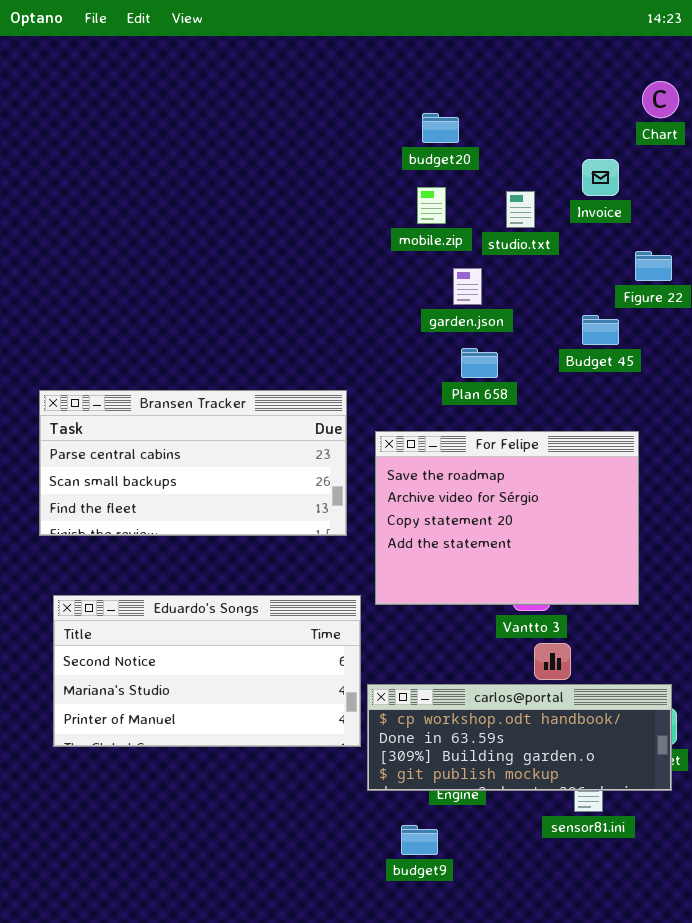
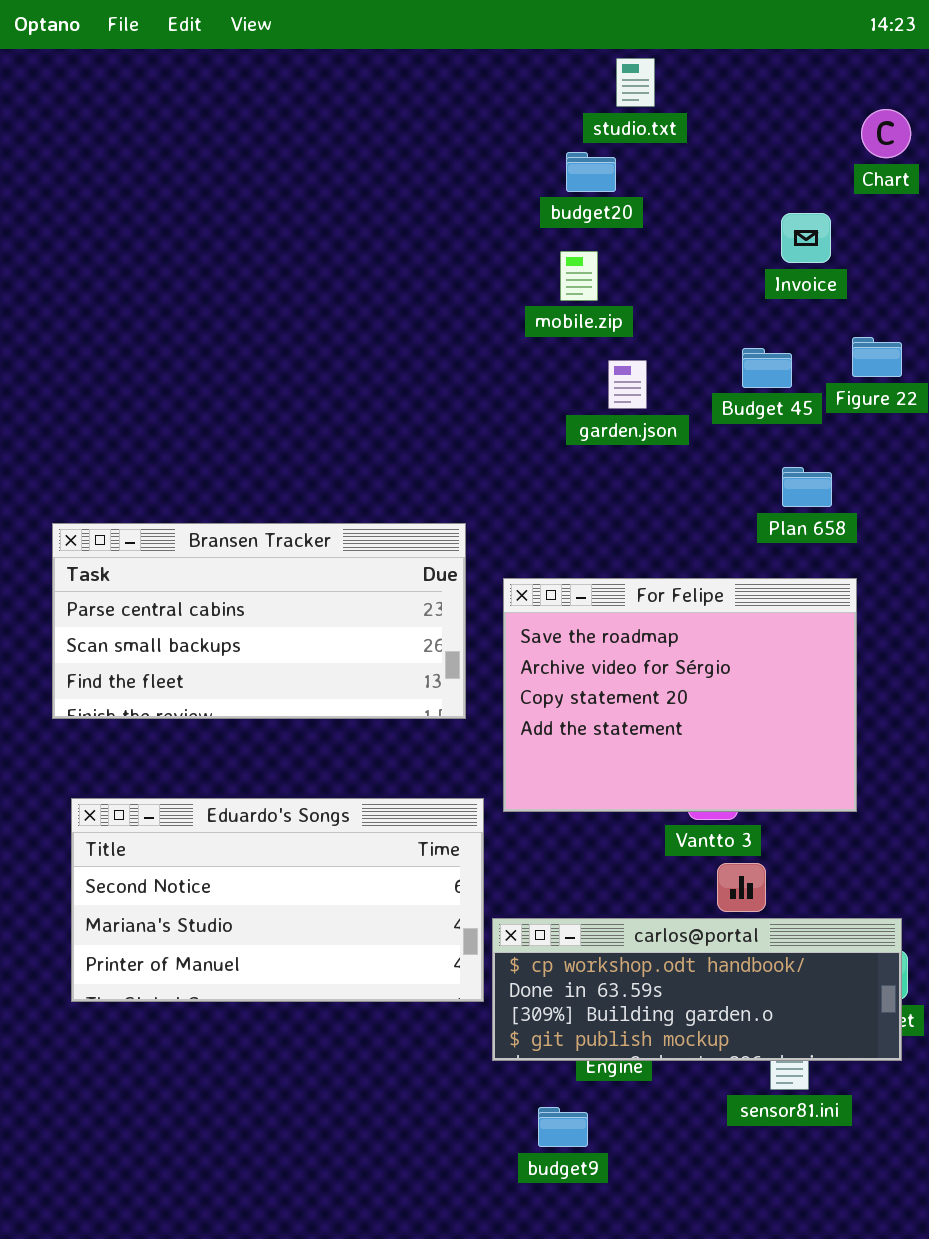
studio.txt: [506,191,535,228] -> [616,58,655,107], moved
Budget 45: [582,315,619,345] -> [742,348,792,388], moved
Plan 658: [461,348,498,378] -> [782,467,832,507], moved

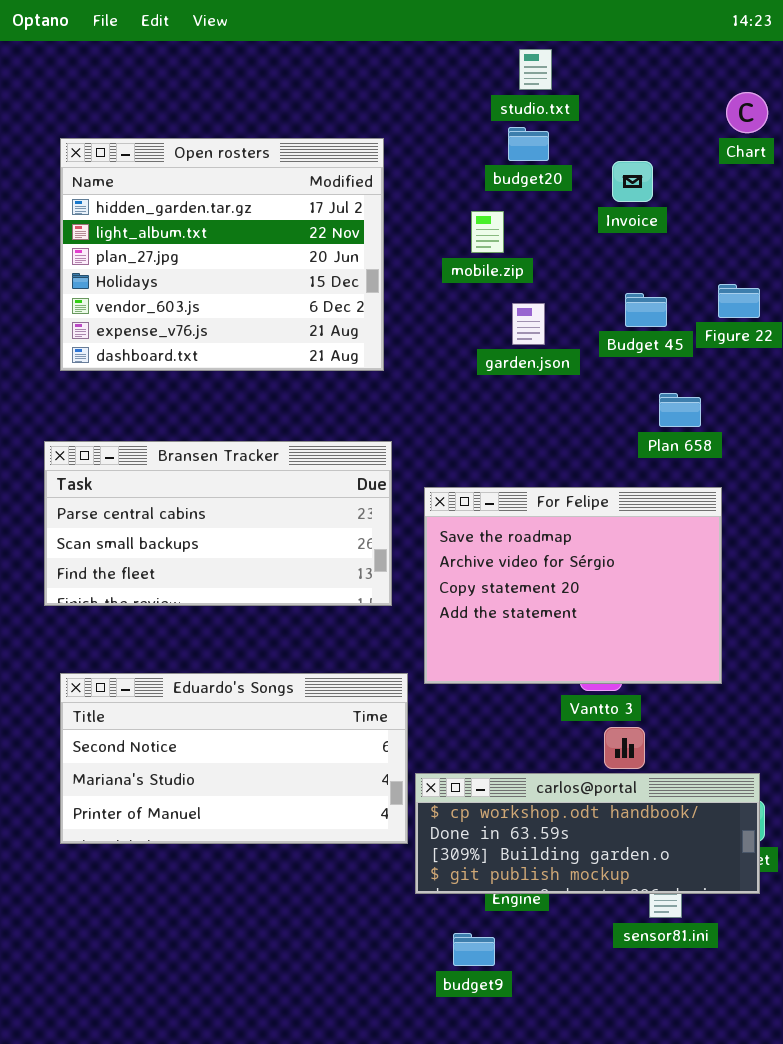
budget20: [566,152,616,192] -> [508,127,549,161], moved
Open rosters: none -> [60,138,384,371], opened
Invoice: [781,213,831,263] -> [612,161,653,202], moved

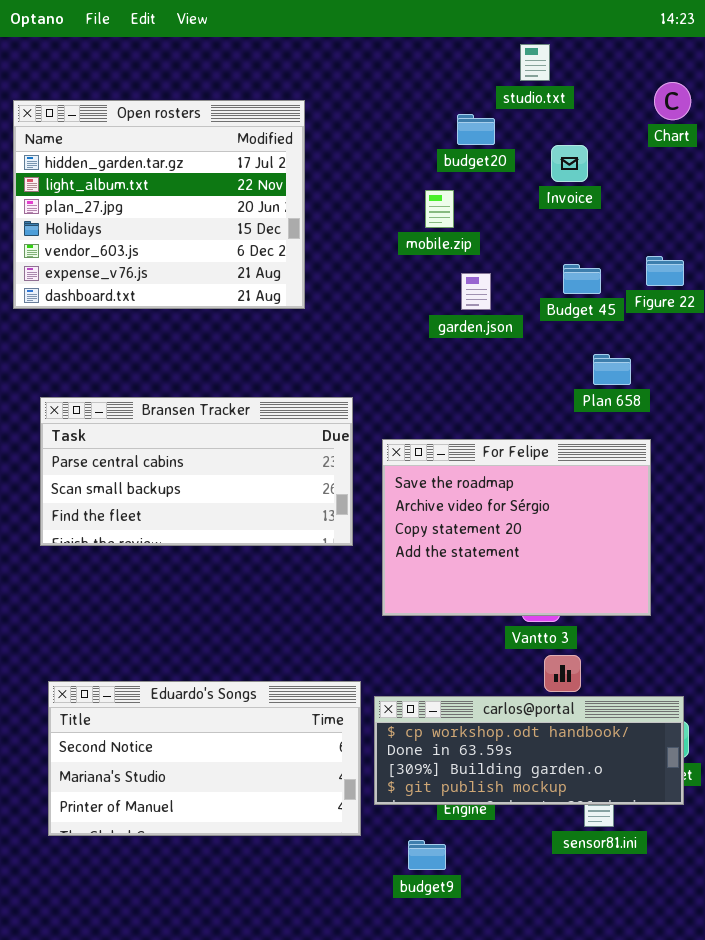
studio.txt: [519,49,552,90] -> [520,44,550,81], moved
Open rosters: [60,138,384,371] -> [13,100,305,309], moved
Eduardo's Songs: [60,673,408,844] -> [48,681,361,836], moved

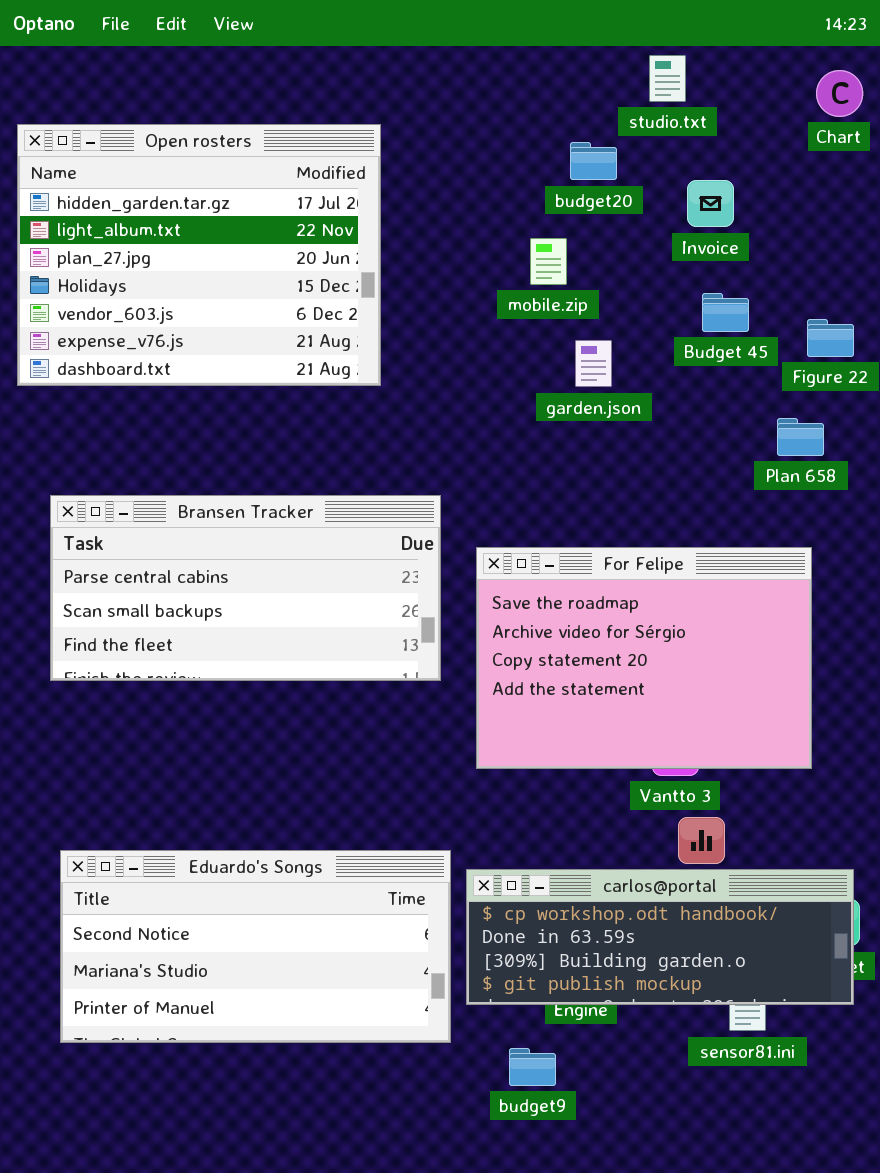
Chart: [654,82,691,120] -> [816,70,863,117], moved
Budget 45: [563,264,601,294] -> [702,293,749,332], moved
Plan 658: [593,354,631,385] -> [777,418,824,456], moved

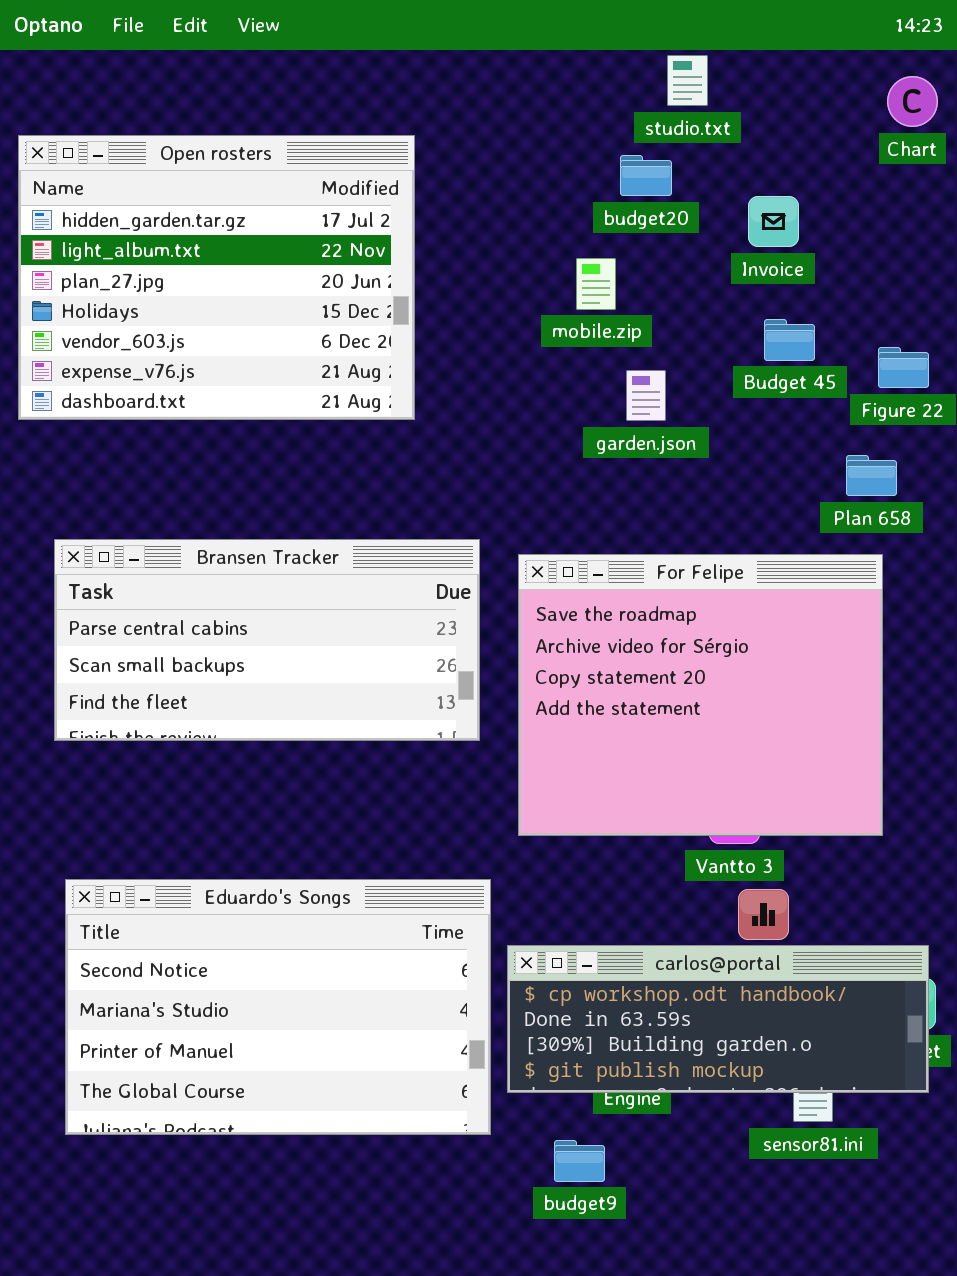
studio.txt: [649,55,686,102] -> [667,55,708,106], moved
For Felipe: [476,547,812,769] -> [518,554,883,836], resized
Eduardo's Songs: [60,850,451,1043] -> [65,879,491,1135], resized

